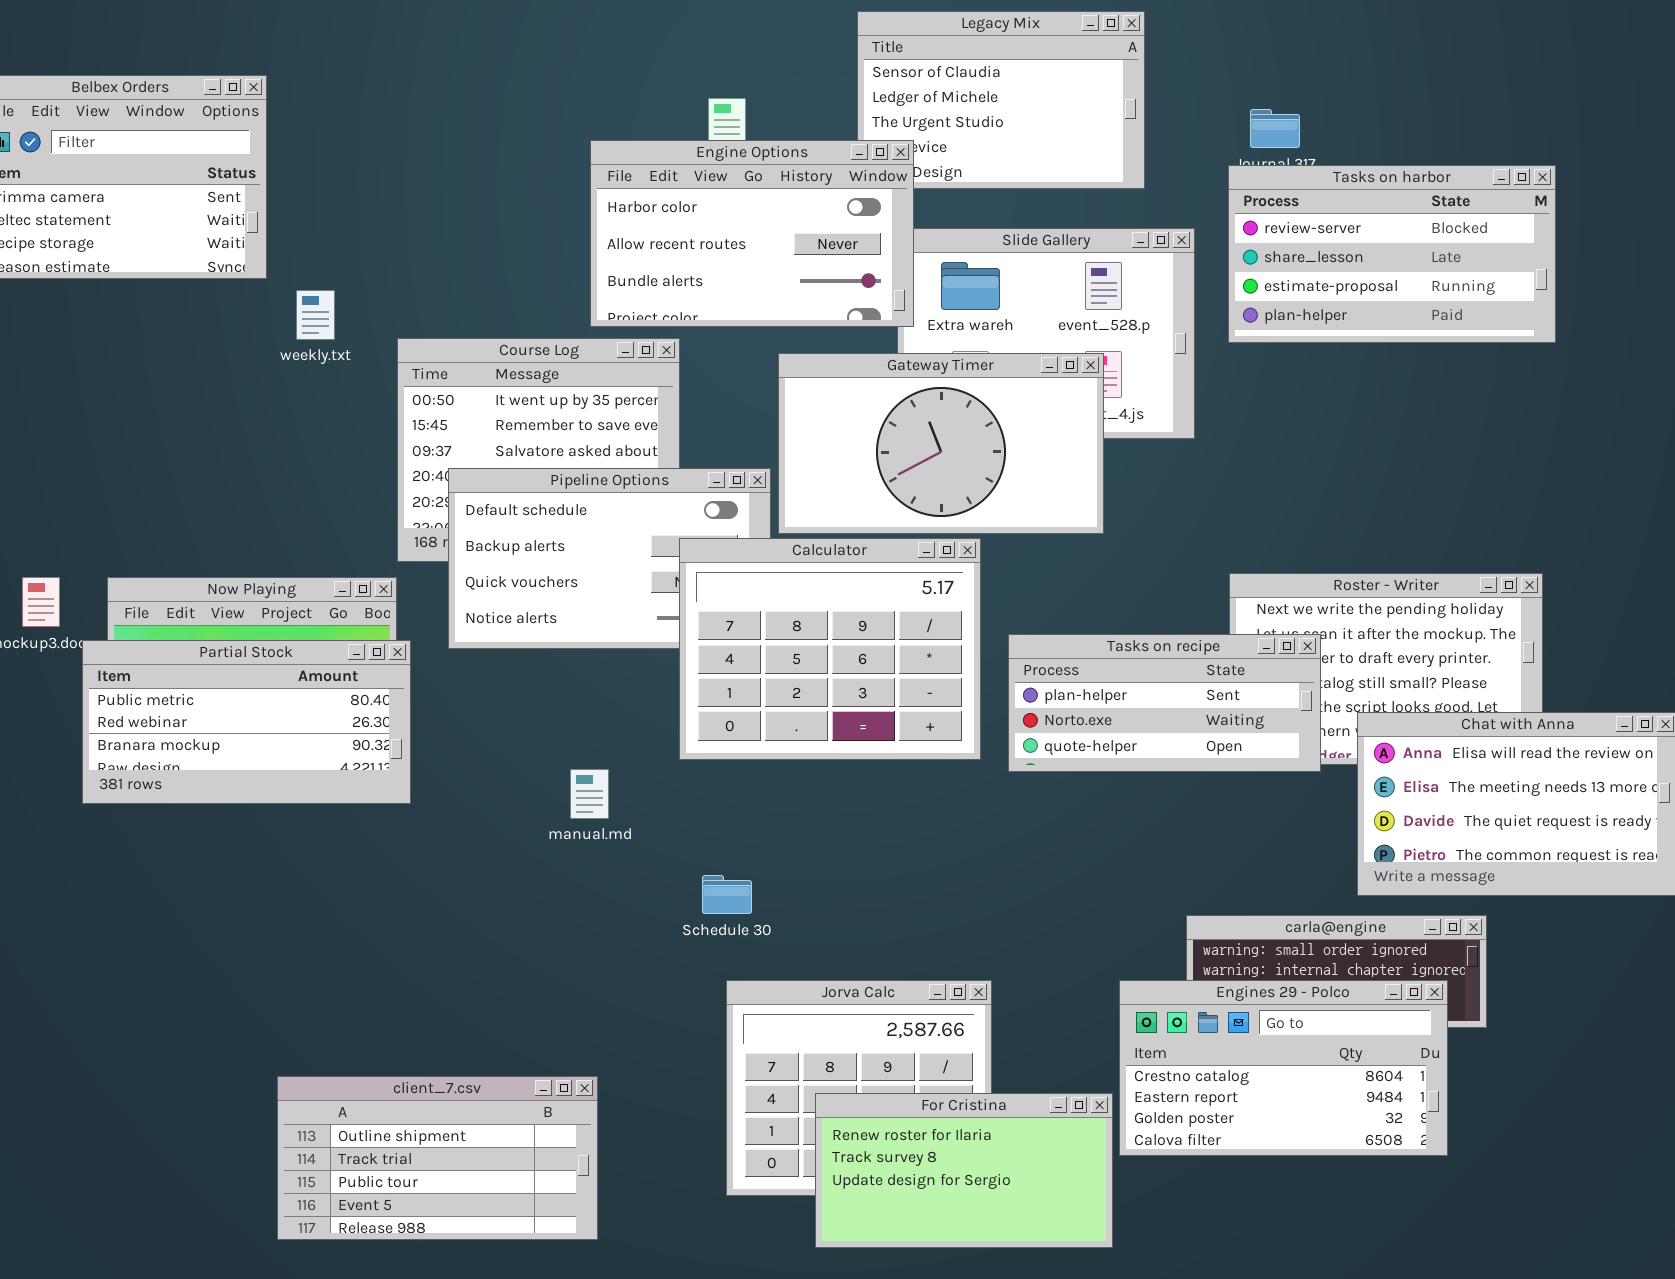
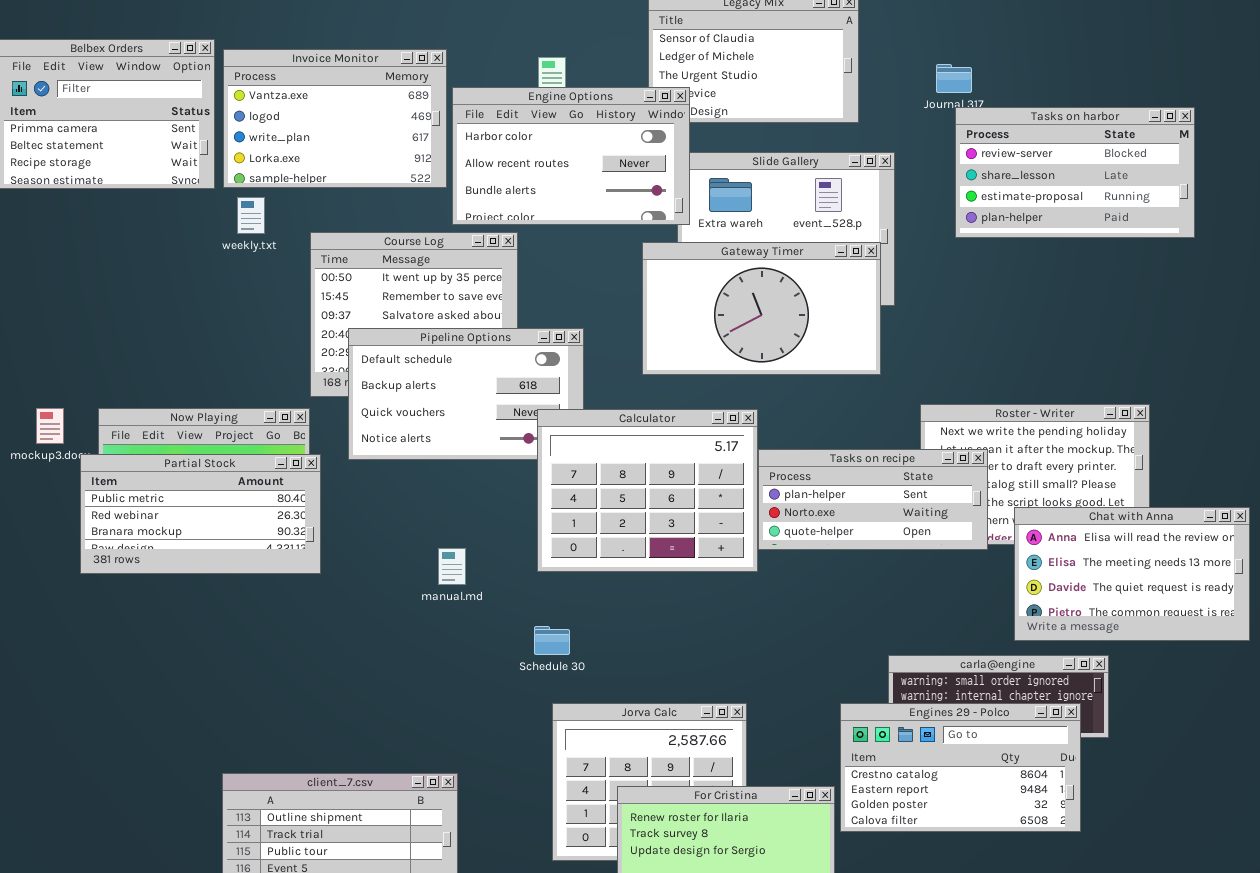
Invoice Monitor: none -> [223,49,447,188], opened
Tasks on harbor: [1228,165,1556,343] -> [955,107,1195,238], moved
Gateway Timer: [778,353,1104,534] -> [642,242,881,375], moved
Calculator: [679,538,981,760] -> [537,409,758,572], moved

